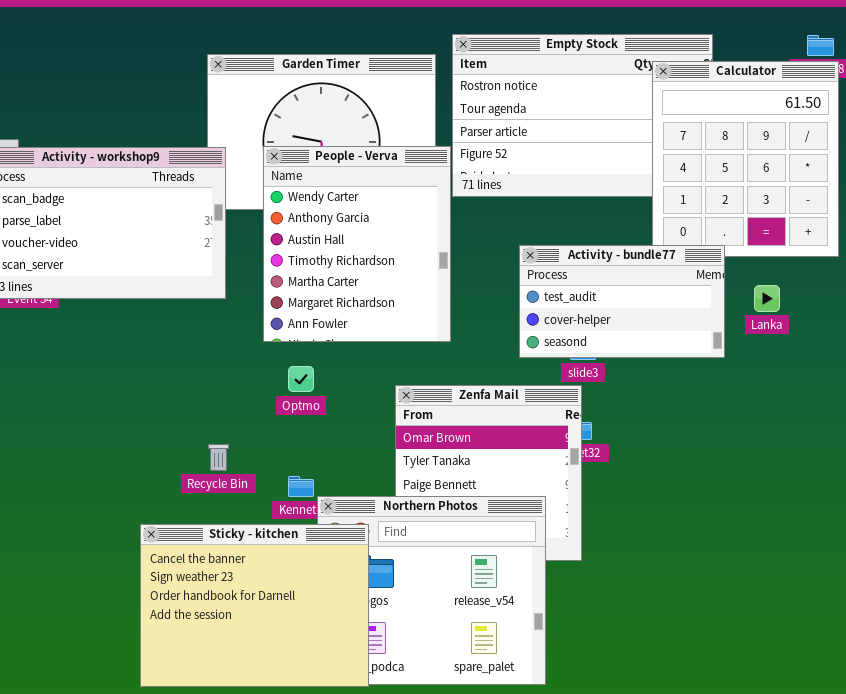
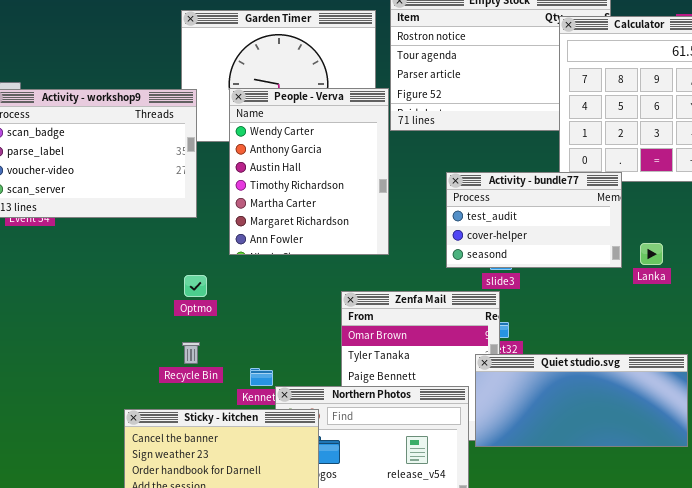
Lanka: [754,285,780,312] -> [640,243,663,265], moved
Optmo: [288,366,314,392] -> [184,275,207,297], moved
Quiet studio.svg: none -> [475,354,688,447], opened

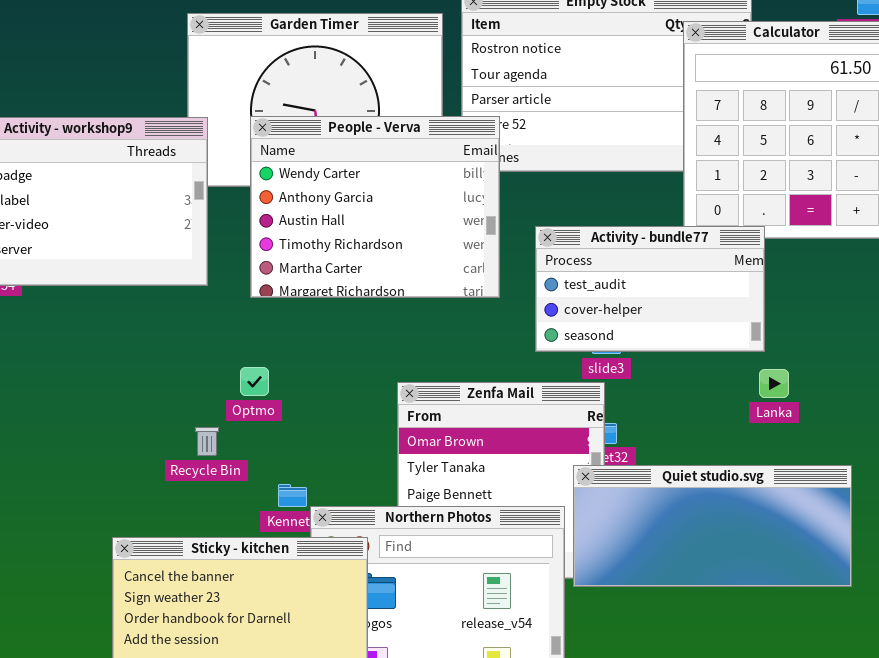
People - Verva: [229,88,389,255] -> [250,116,500,298], resized
Lanka: [640,243,663,265] -> [759,369,789,398], moved
Optmo: [184,275,207,297] -> [240,367,269,396], moved
Recycle Bin: [182,342,200,364] -> [195,427,219,456], moved

